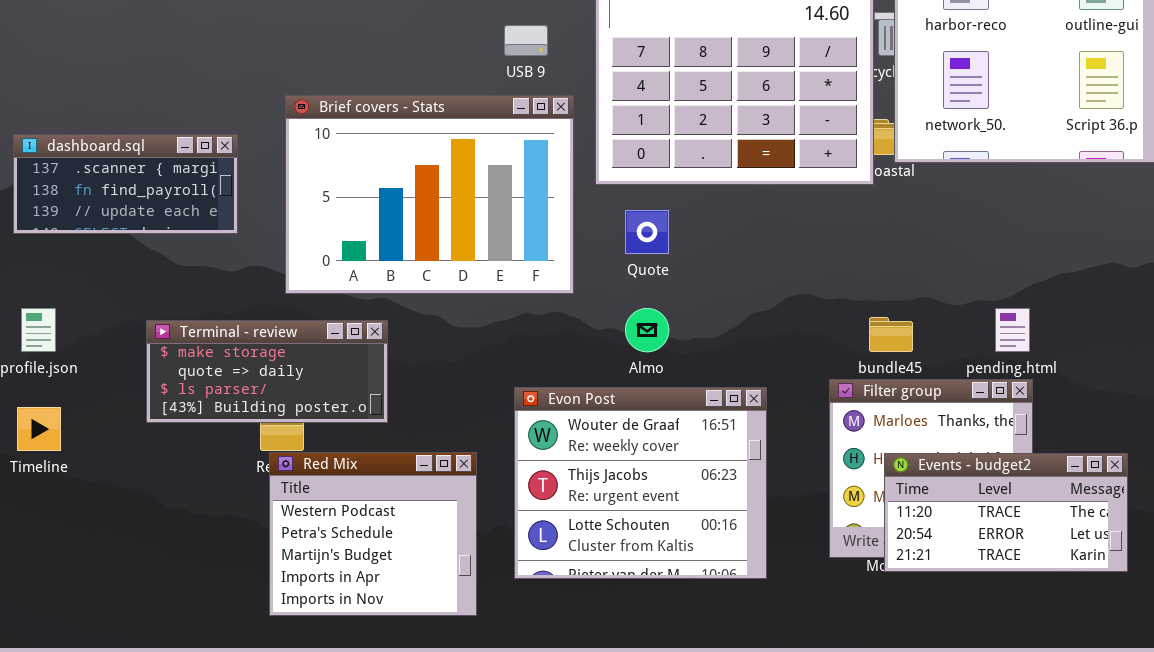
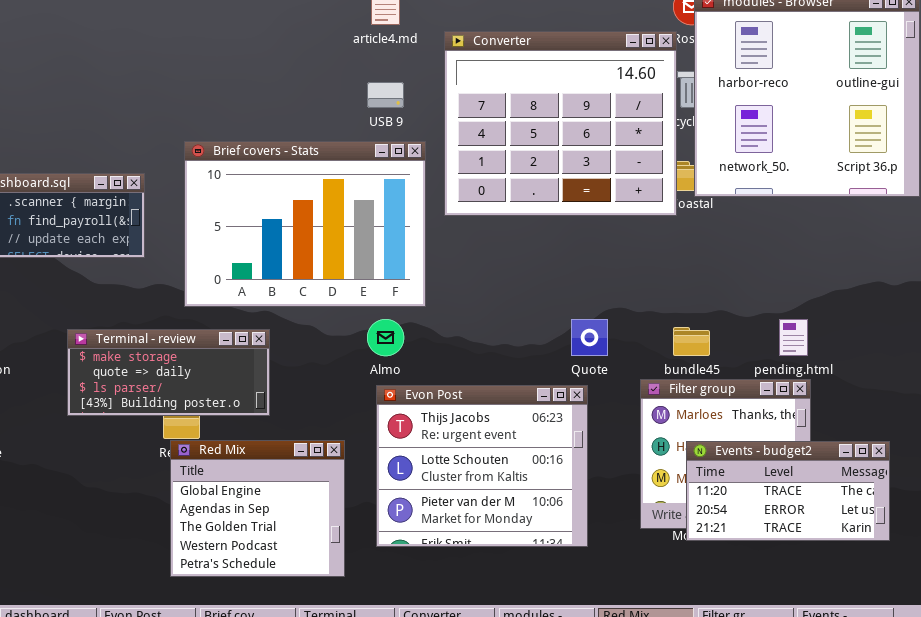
Quote: [625,210,669,254] -> [571,319,608,356], moved
Almo: [625,308,669,352] -> [367,319,404,356], moved
Evon Post: [514,387,767,579] -> [376,385,588,547], scrolled down 1 row
Red Mix: [269,452,477,616] -> [170,440,345,577], scrolled up 3 rows

